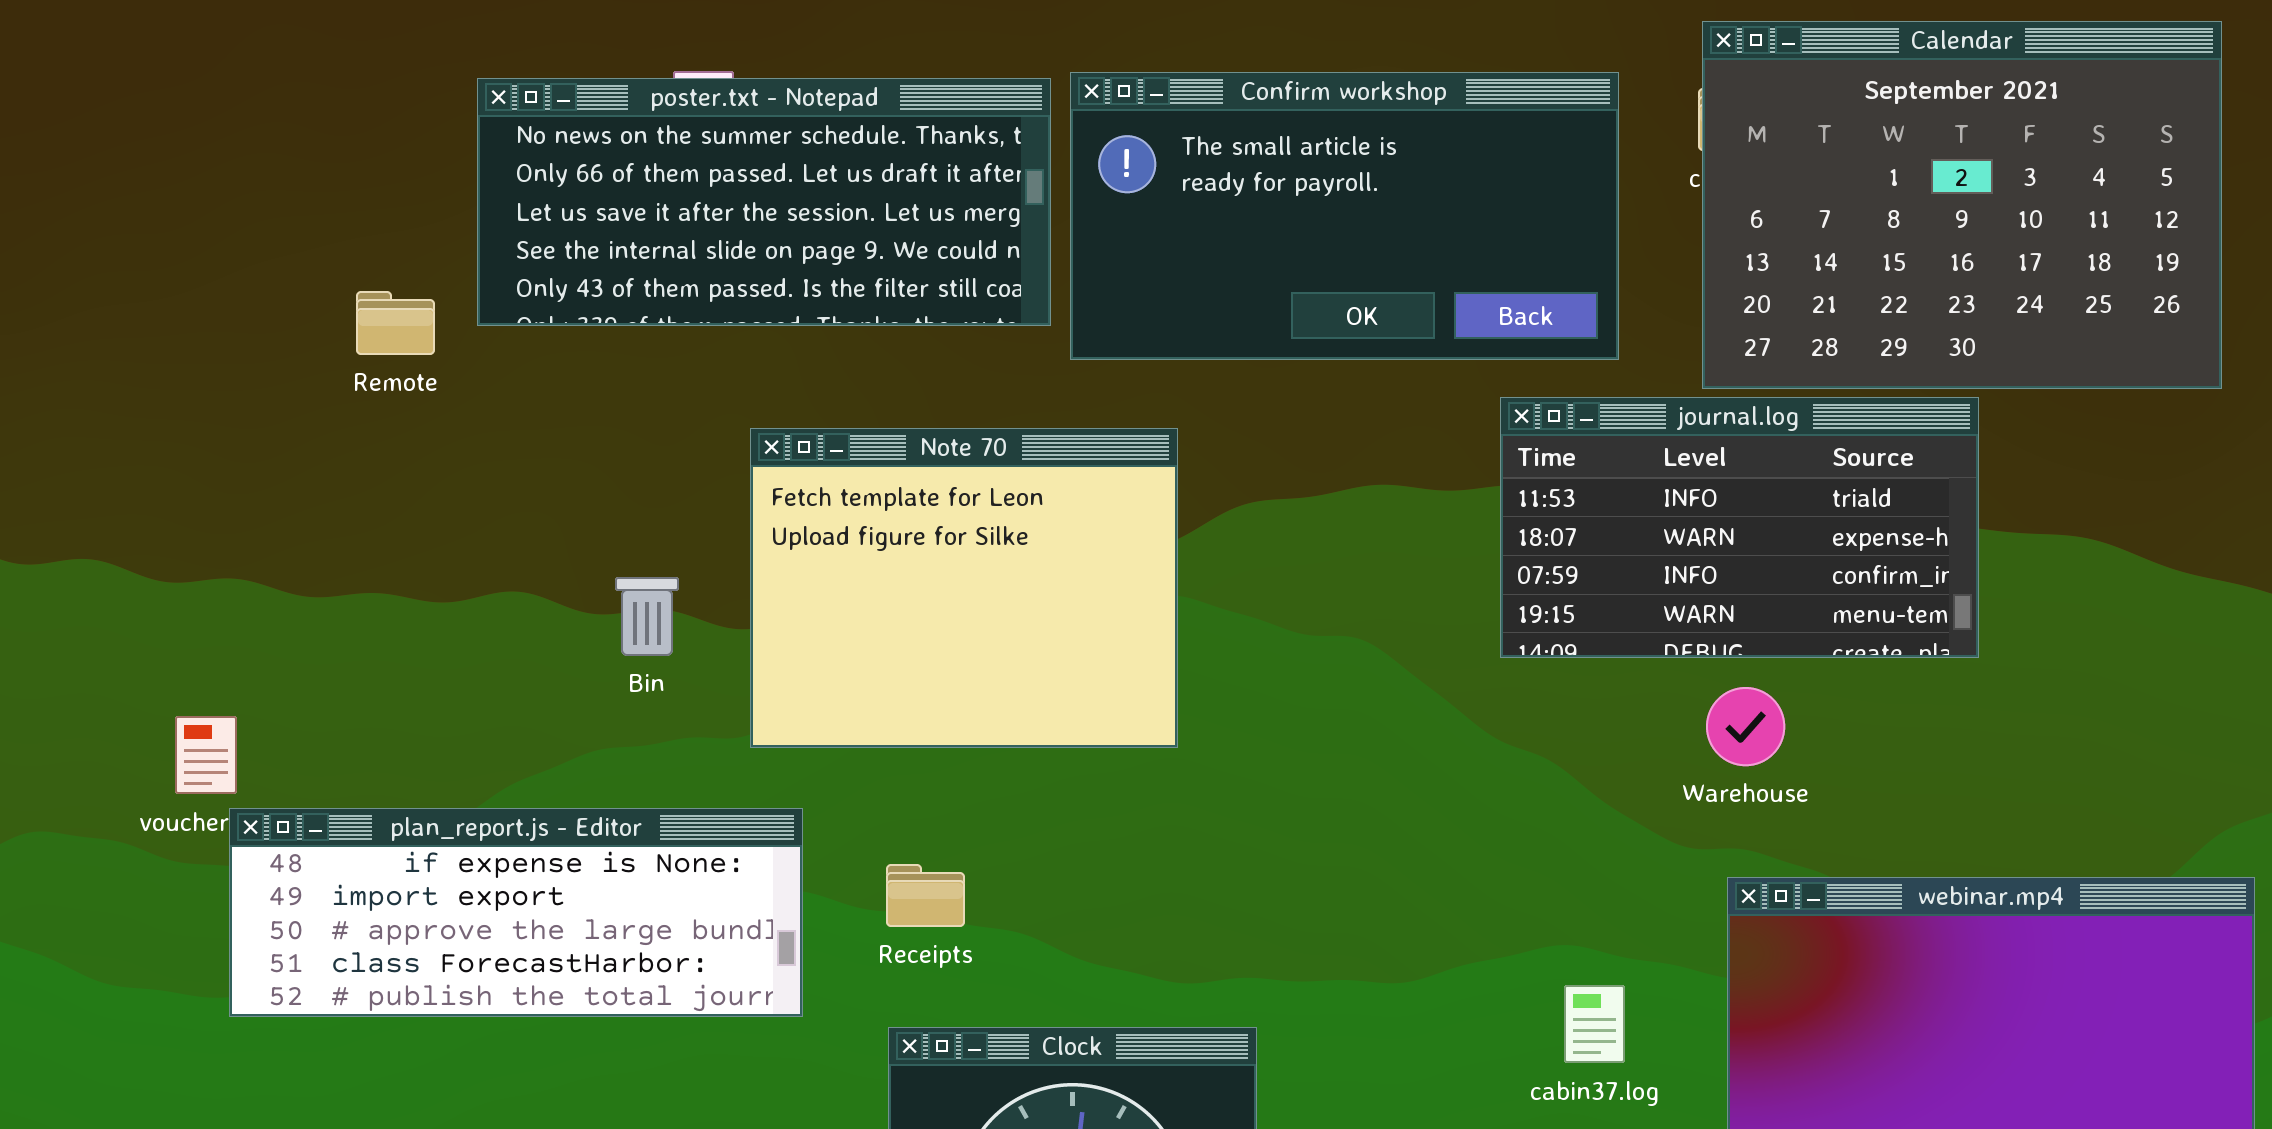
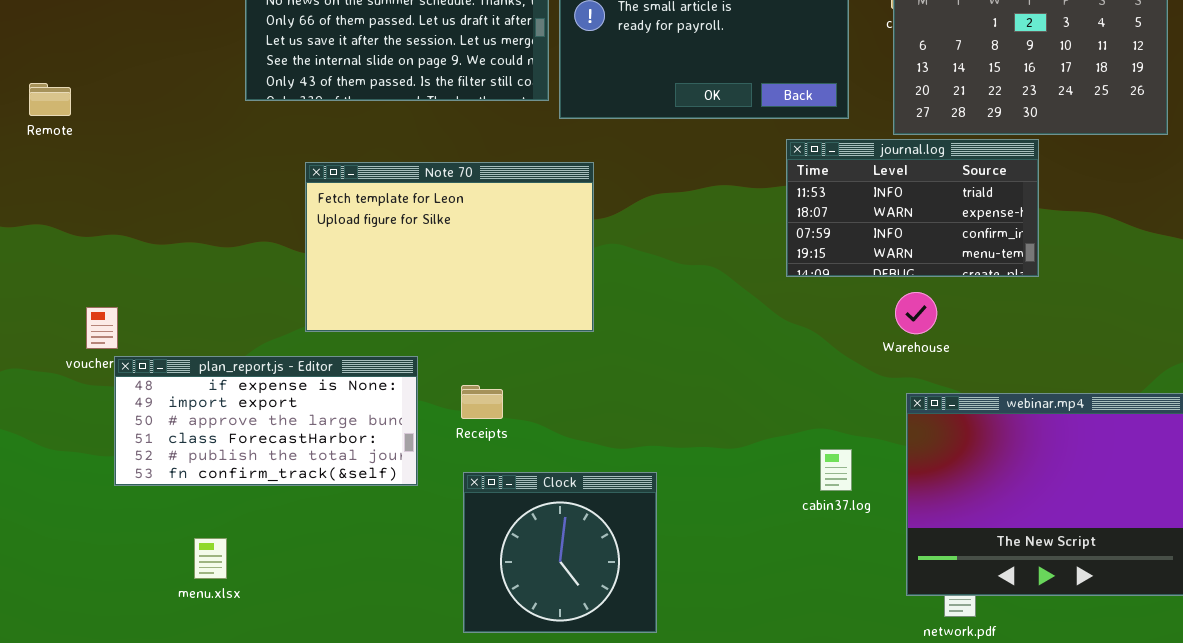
Remote: [356,291,435,355] -> [29,83,71,116], moved
Note 70: [750,428,1178,748] -> [305,162,594,332], moved, resized
plan_report.js - Editor: [229,808,803,1017] -> [114,356,418,486], resized

